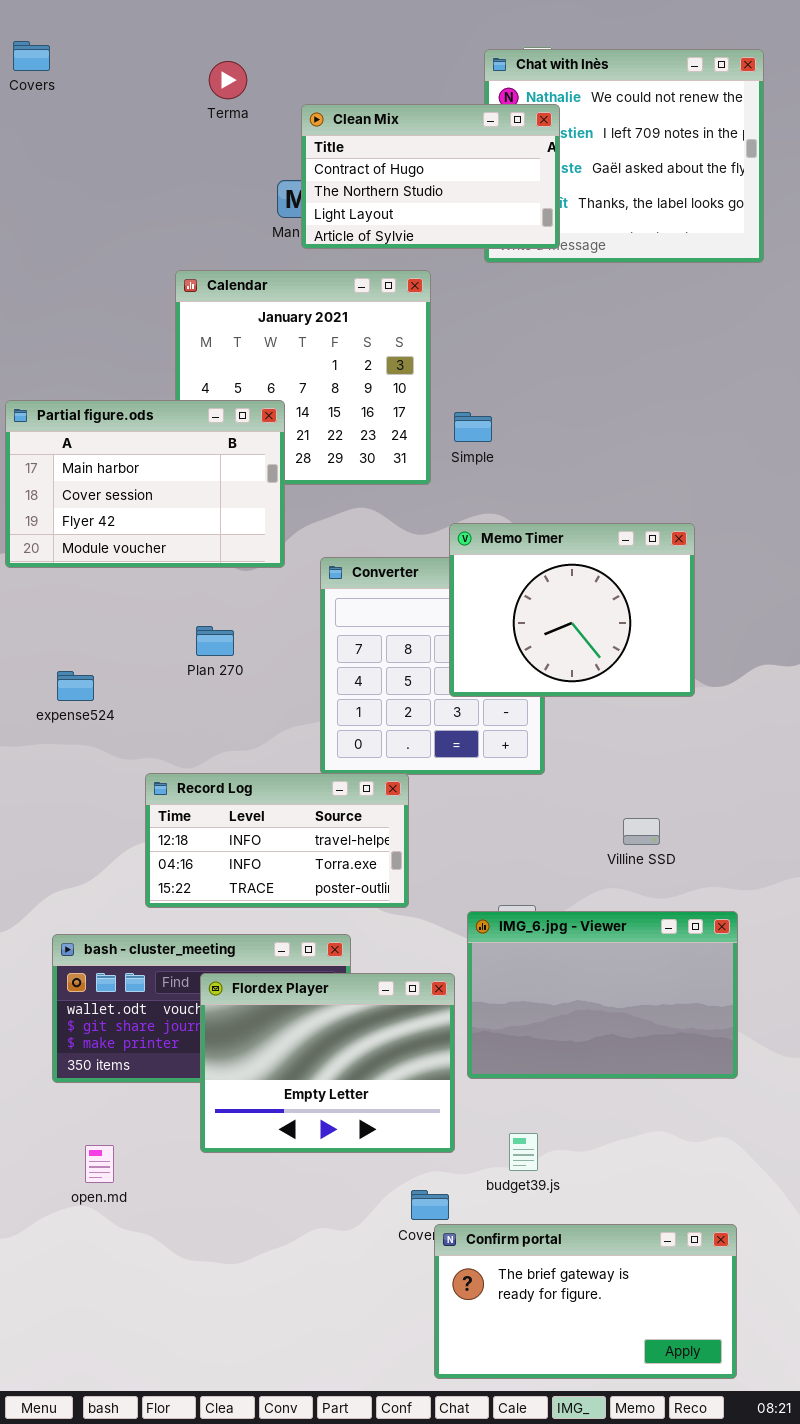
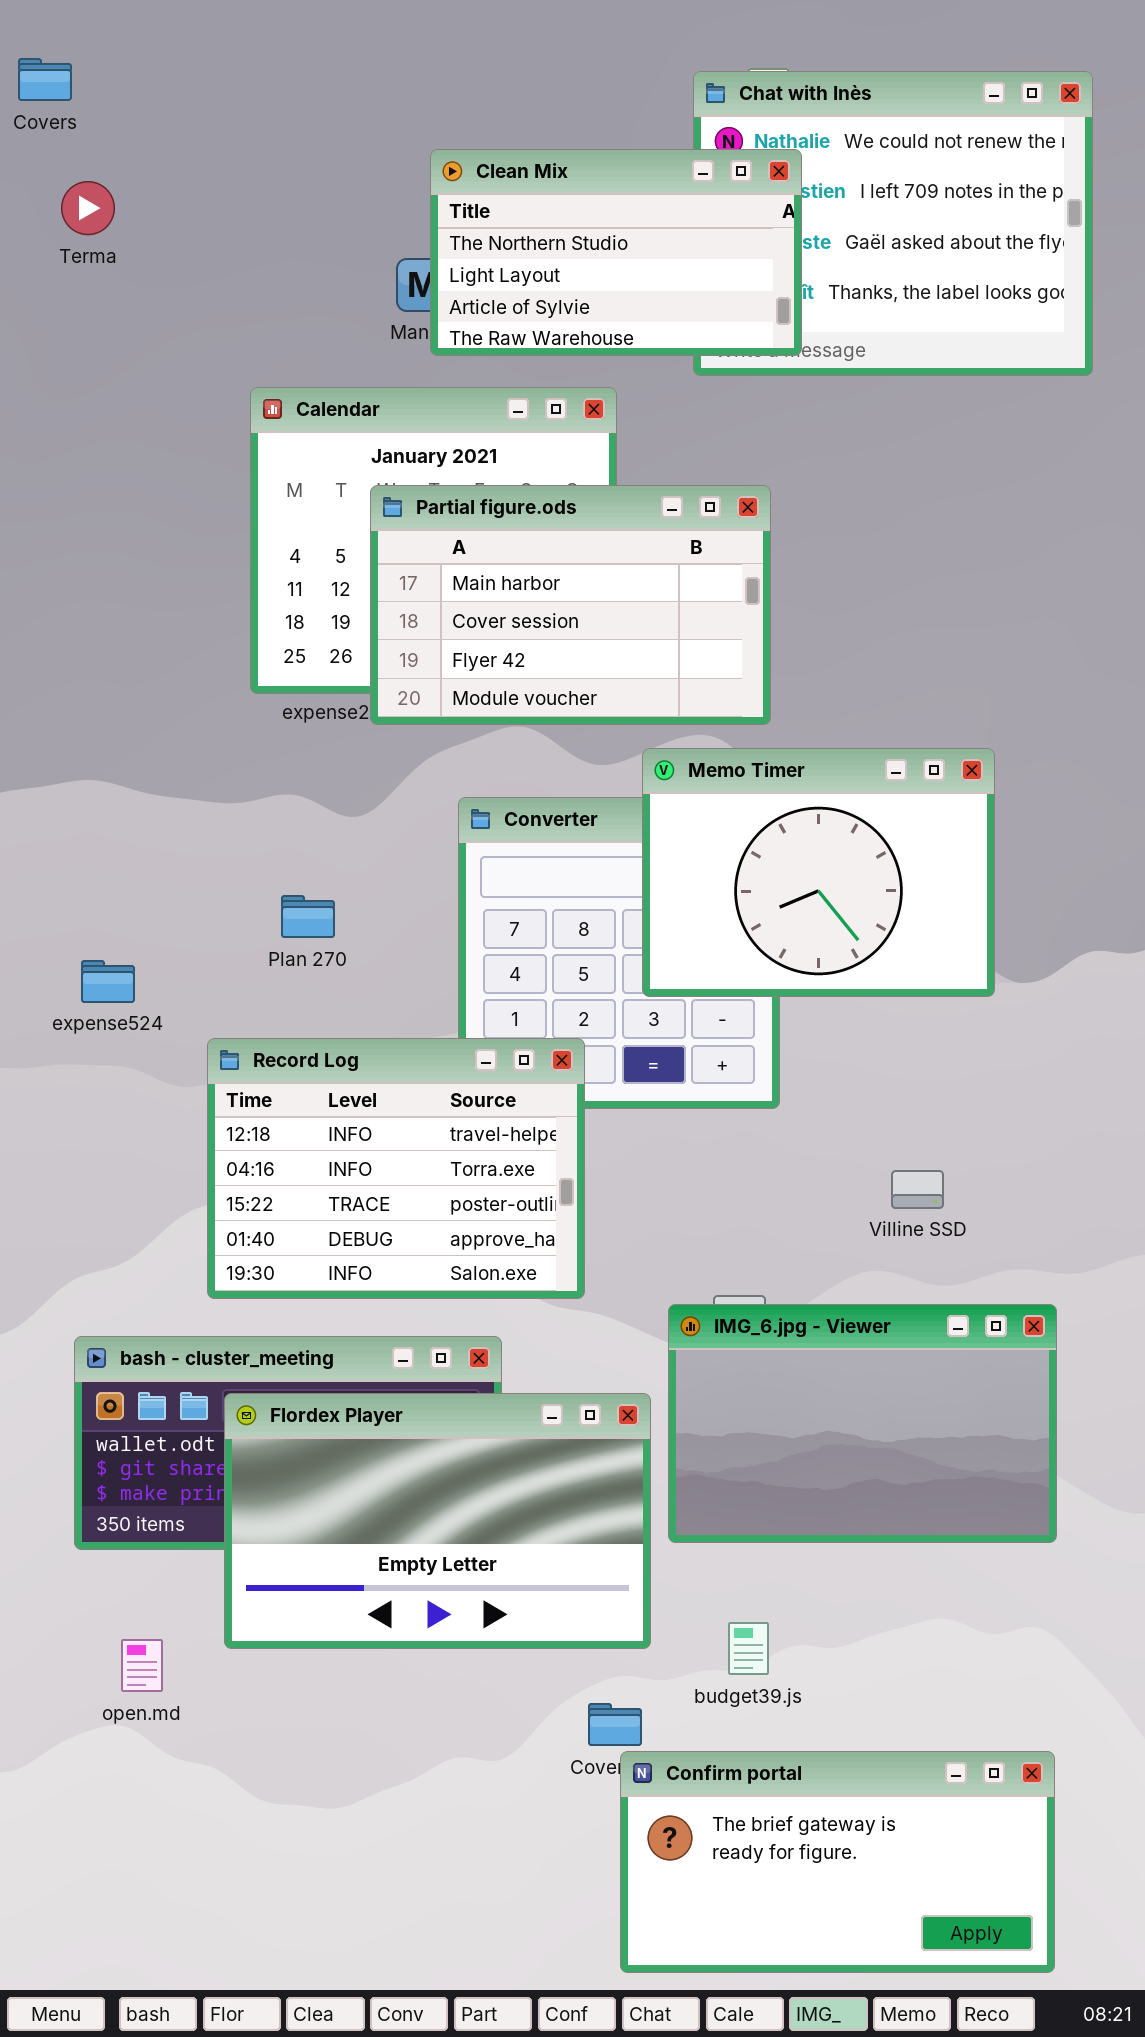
Terma: [209,61,247,99] -> [61,181,115,235], moved
Clean Mix: [301,104,560,249] -> [430,149,802,356], scrolled down 1 row
Partial figure.ods: [5,400,285,568] -> [370,485,771,725], moved
Record Log: [145,773,409,908] -> [207,1038,585,1299], resized
Flordex Player: [200,973,455,1153] -> [224,1393,651,1649], resized

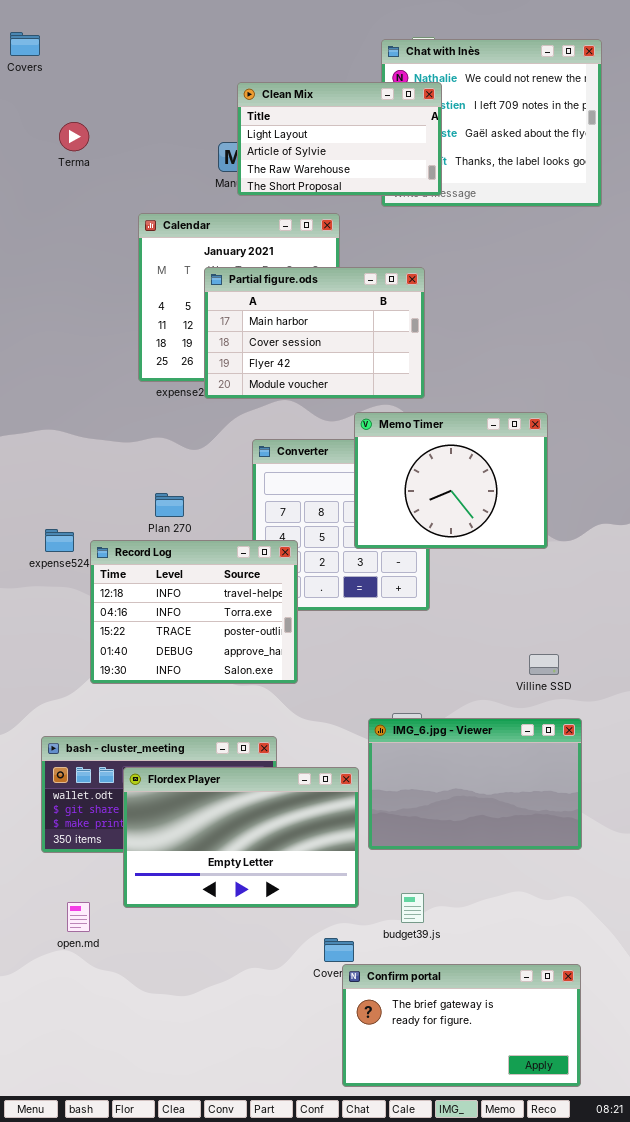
Clean Mix: [430,149,802,356] -> [237,82,442,196], scrolled down 1 row
Terma: [61,181,115,235] -> [59,122,89,151], moved
Record Log: [207,1038,585,1299] -> [90,540,298,684], moved
Villine SSD: [891,1170,944,1209] -> [529,654,559,675], moved

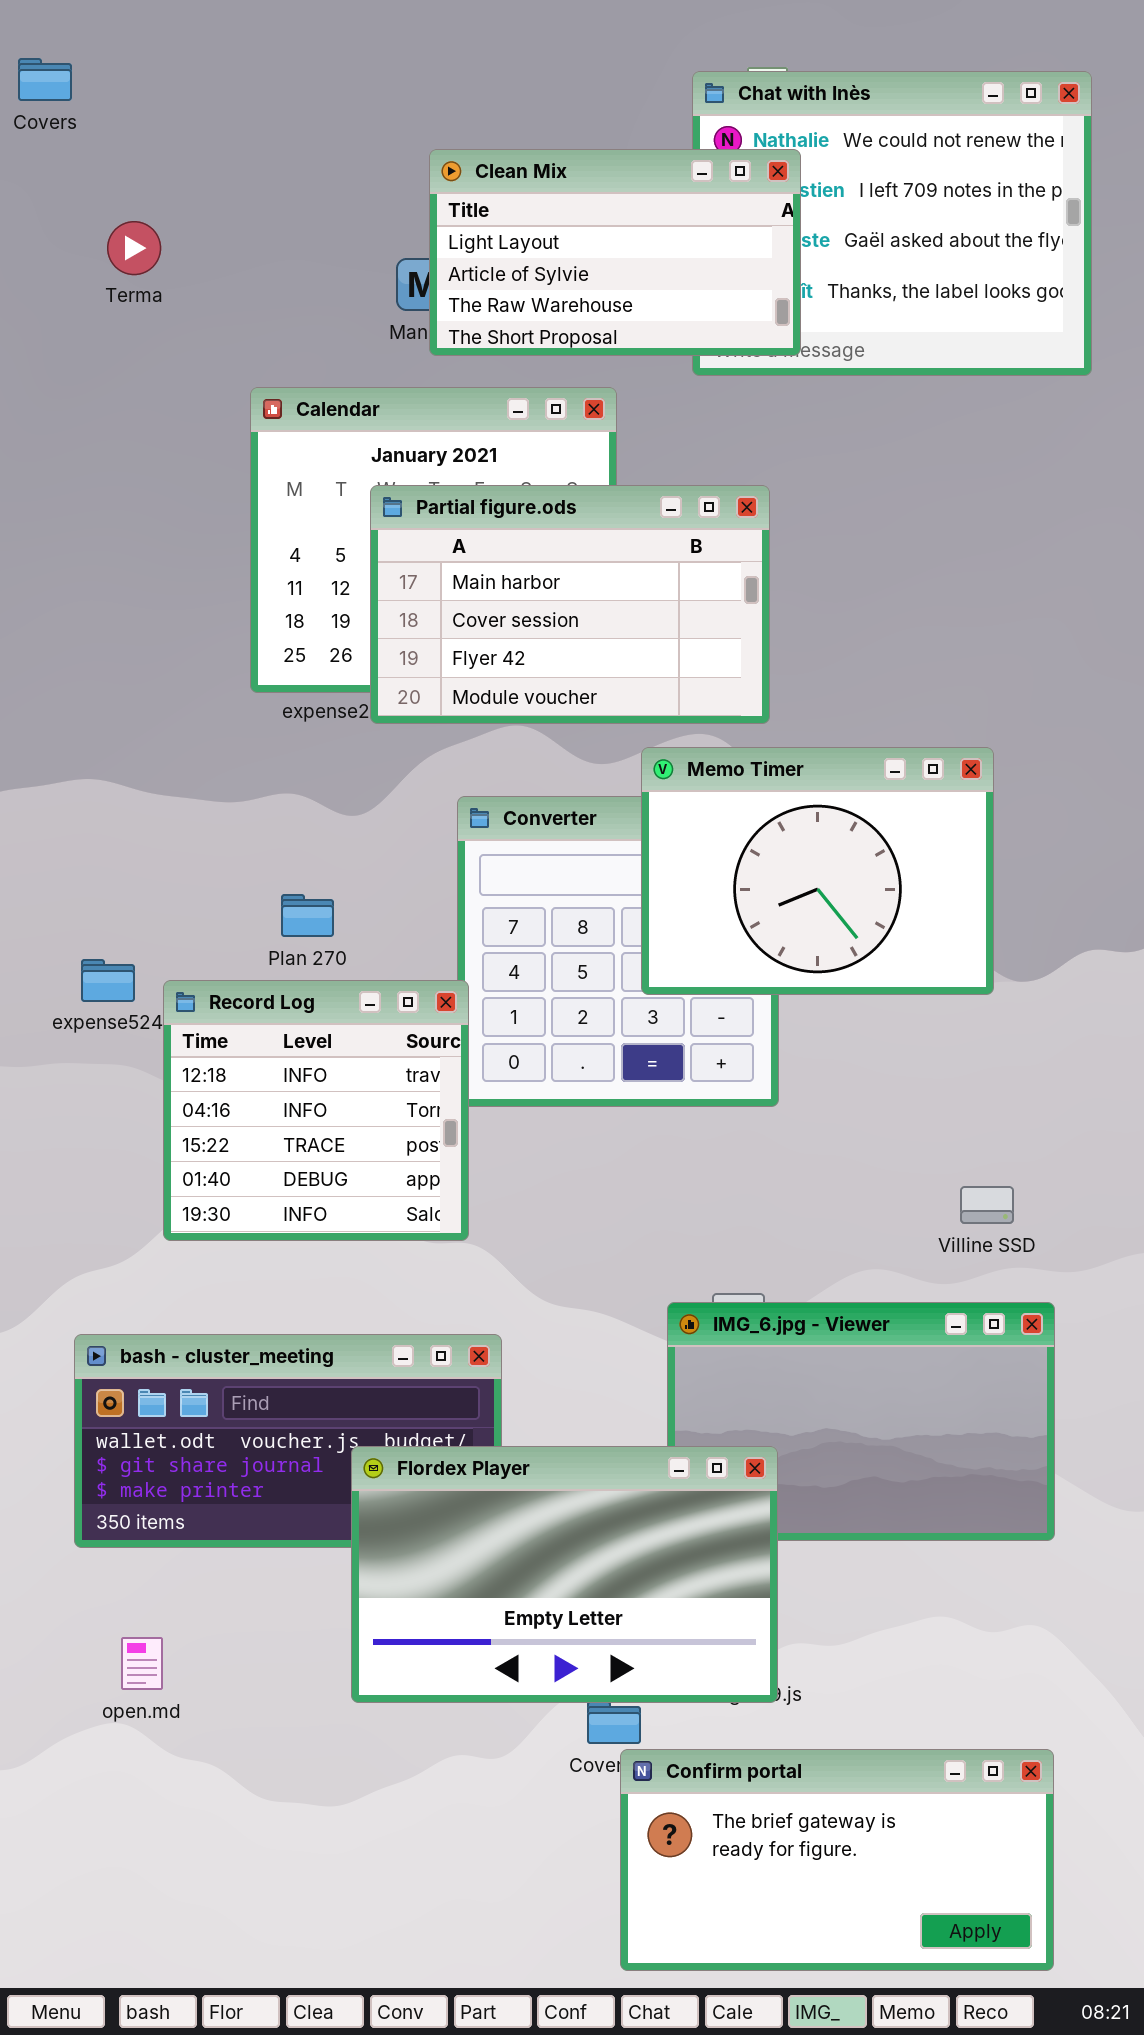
Record Log: [90,540,298,684] -> [163,980,469,1241], resized
Flordex Player: [123,767,359,908] -> [351,1446,778,1703], moved

